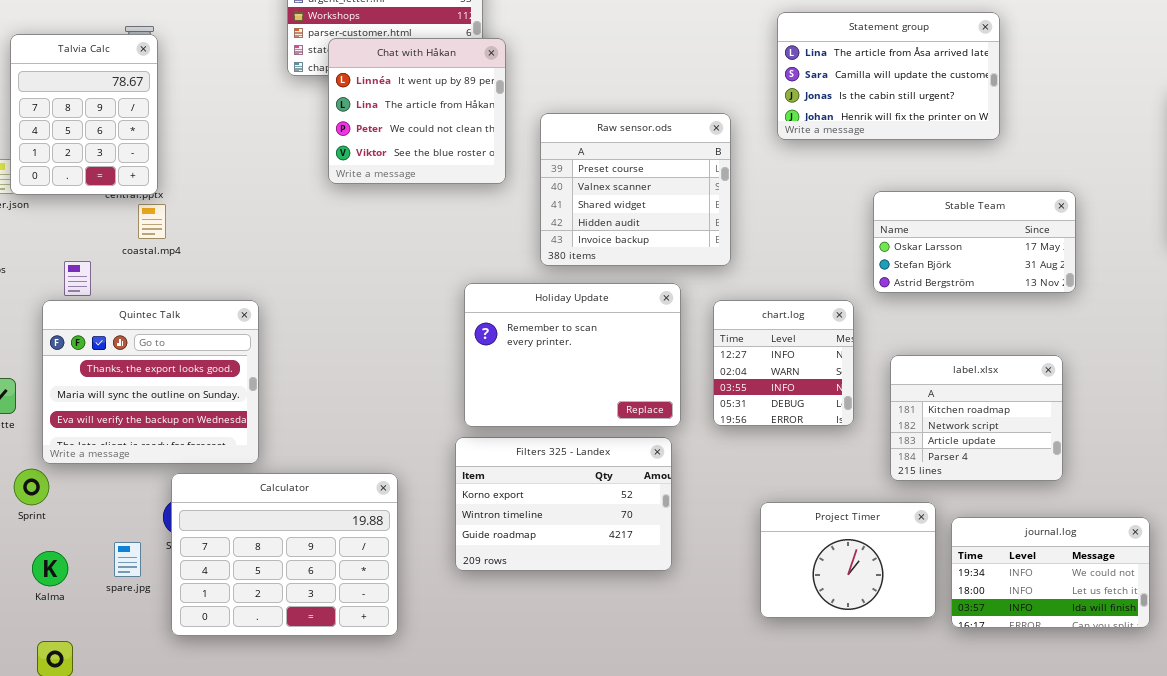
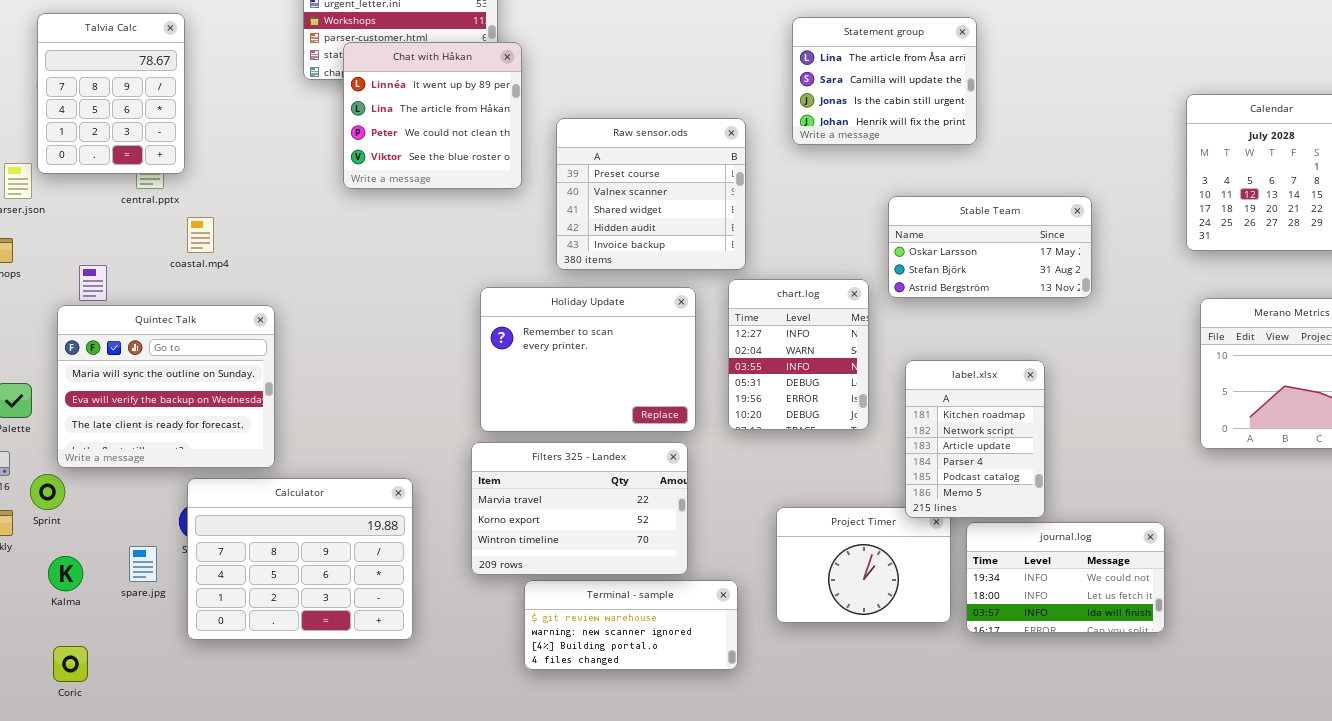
Statement group: [777,12,1000,140] -> [792,17,977,145], resized
Talvia Calc: [10,34,158,195] -> [37,13,185,174], moved
coastal.mp4: [138,204,166,239] -> [187,217,214,253], moved
chart.log: [713,300,854,426] -> [728,279,869,430], resized
Quintec Talk: [42,300,259,464] -> [57,305,275,468], scrolled down 1 row
label.xlsx: [890,355,1063,481] -> [905,360,1045,518], resized
Filters 325 - Landex: [455,437,672,571] -> [471,442,688,575], scrolled up 1 row
Terminal - sample: none -> [524,580,738,670], opened

